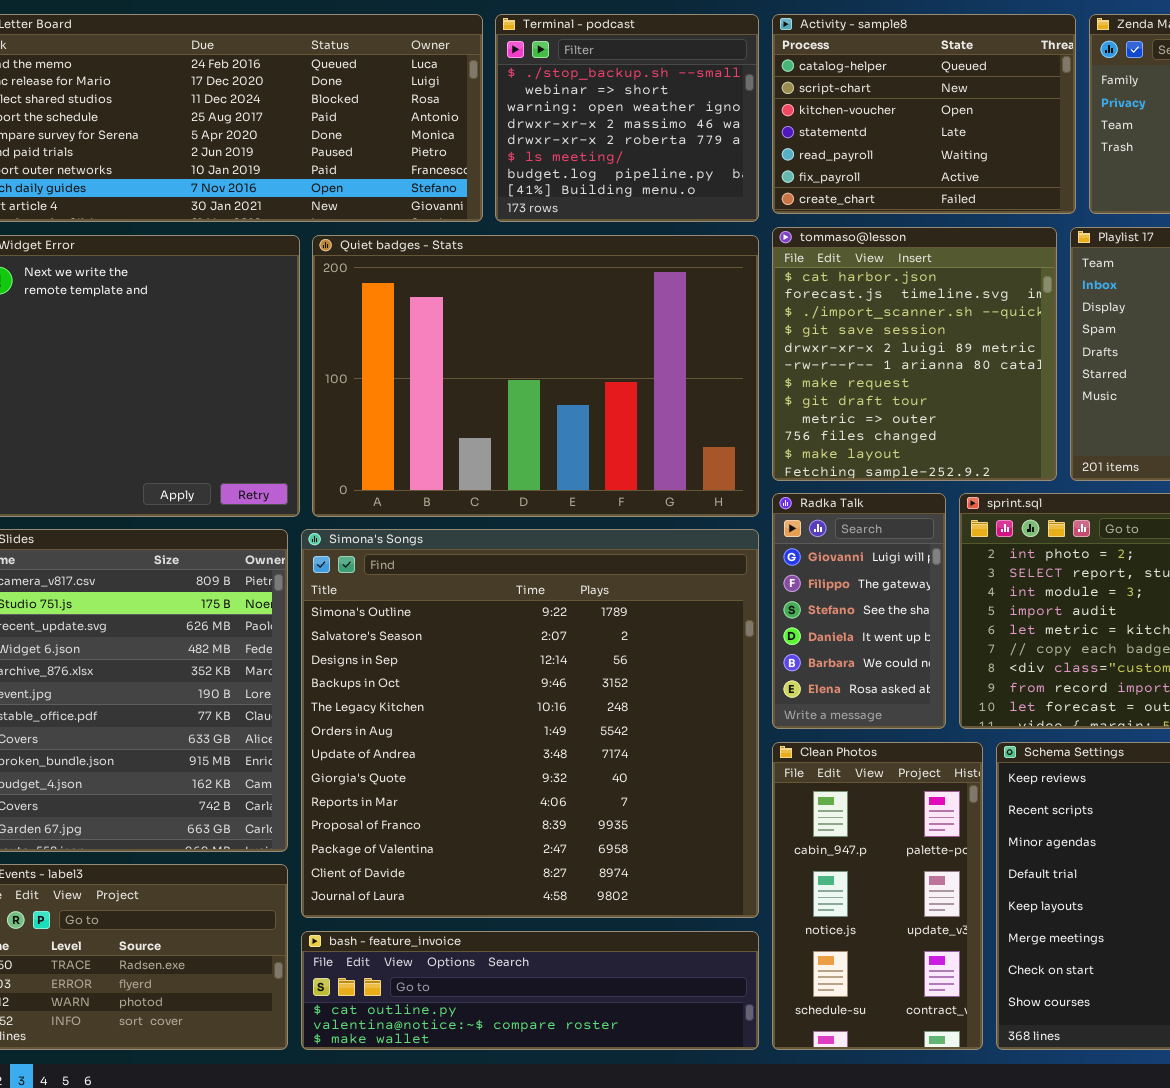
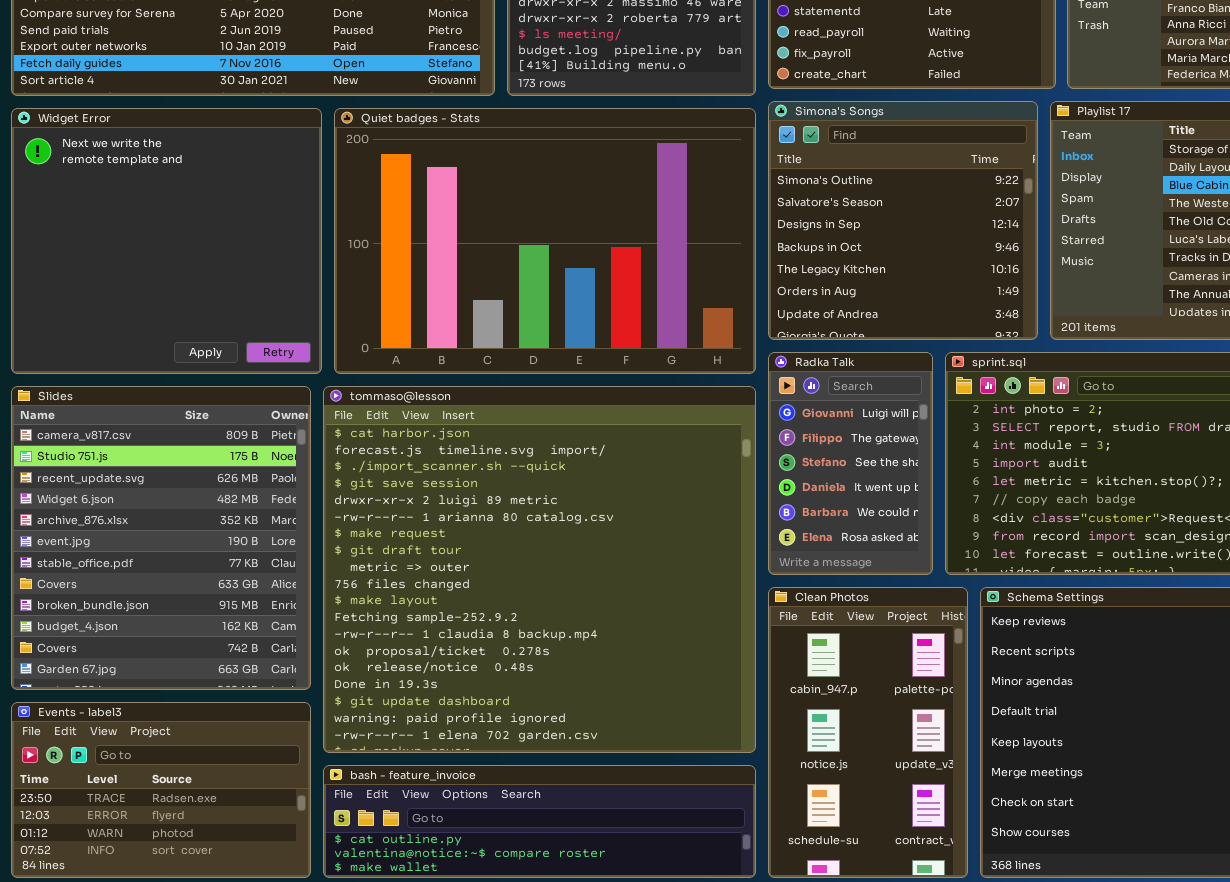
tommaso@lesson: [772,227,1057,481] -> [323,386,756,753], moved, resized
Simona's Songs: [301,529,759,918] -> [768,101,1038,340], moved, resized

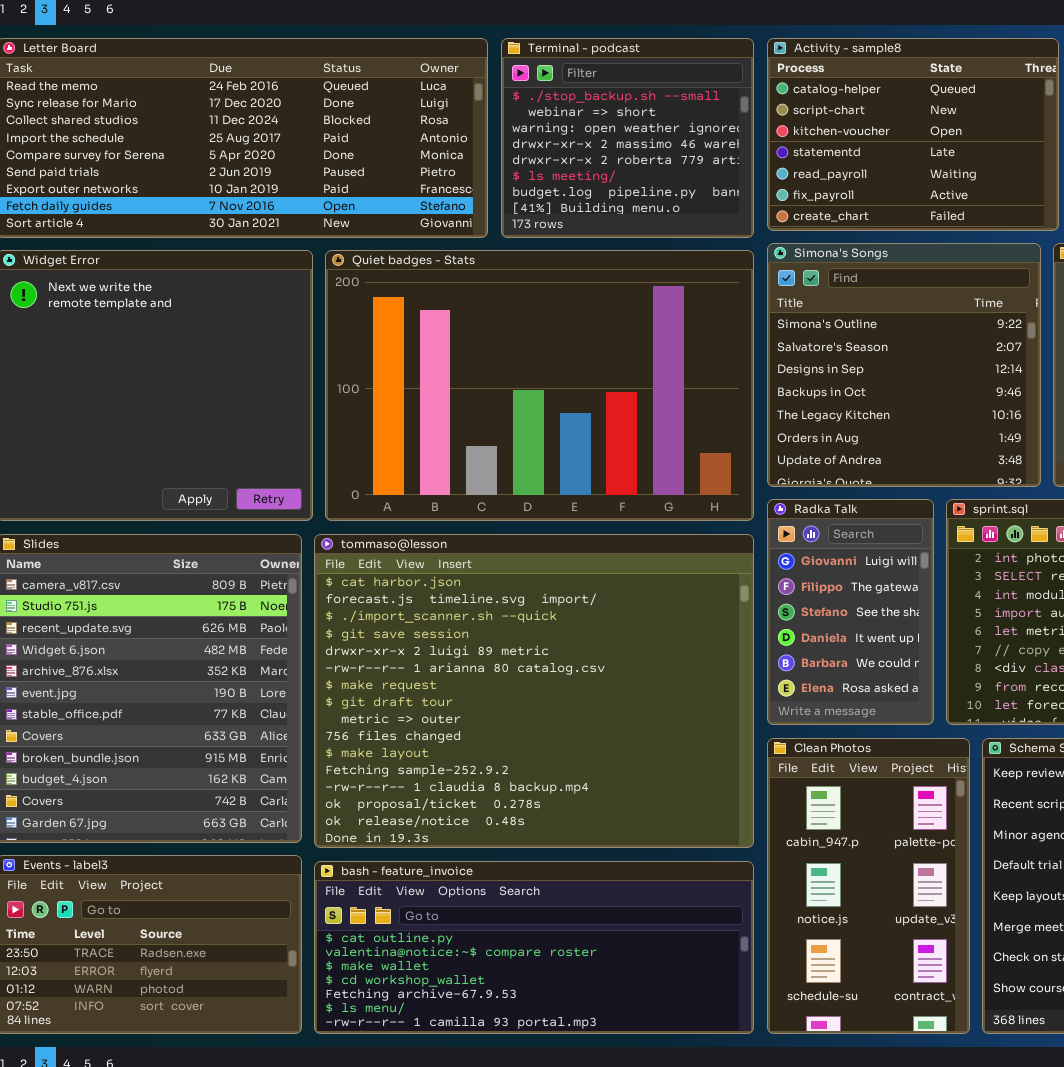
tommaso@lesson: [323,386,756,753] -> [314,534,754,848], resized
bash - feature_invoice: [323,765,756,878] -> [314,861,754,1034], resized

